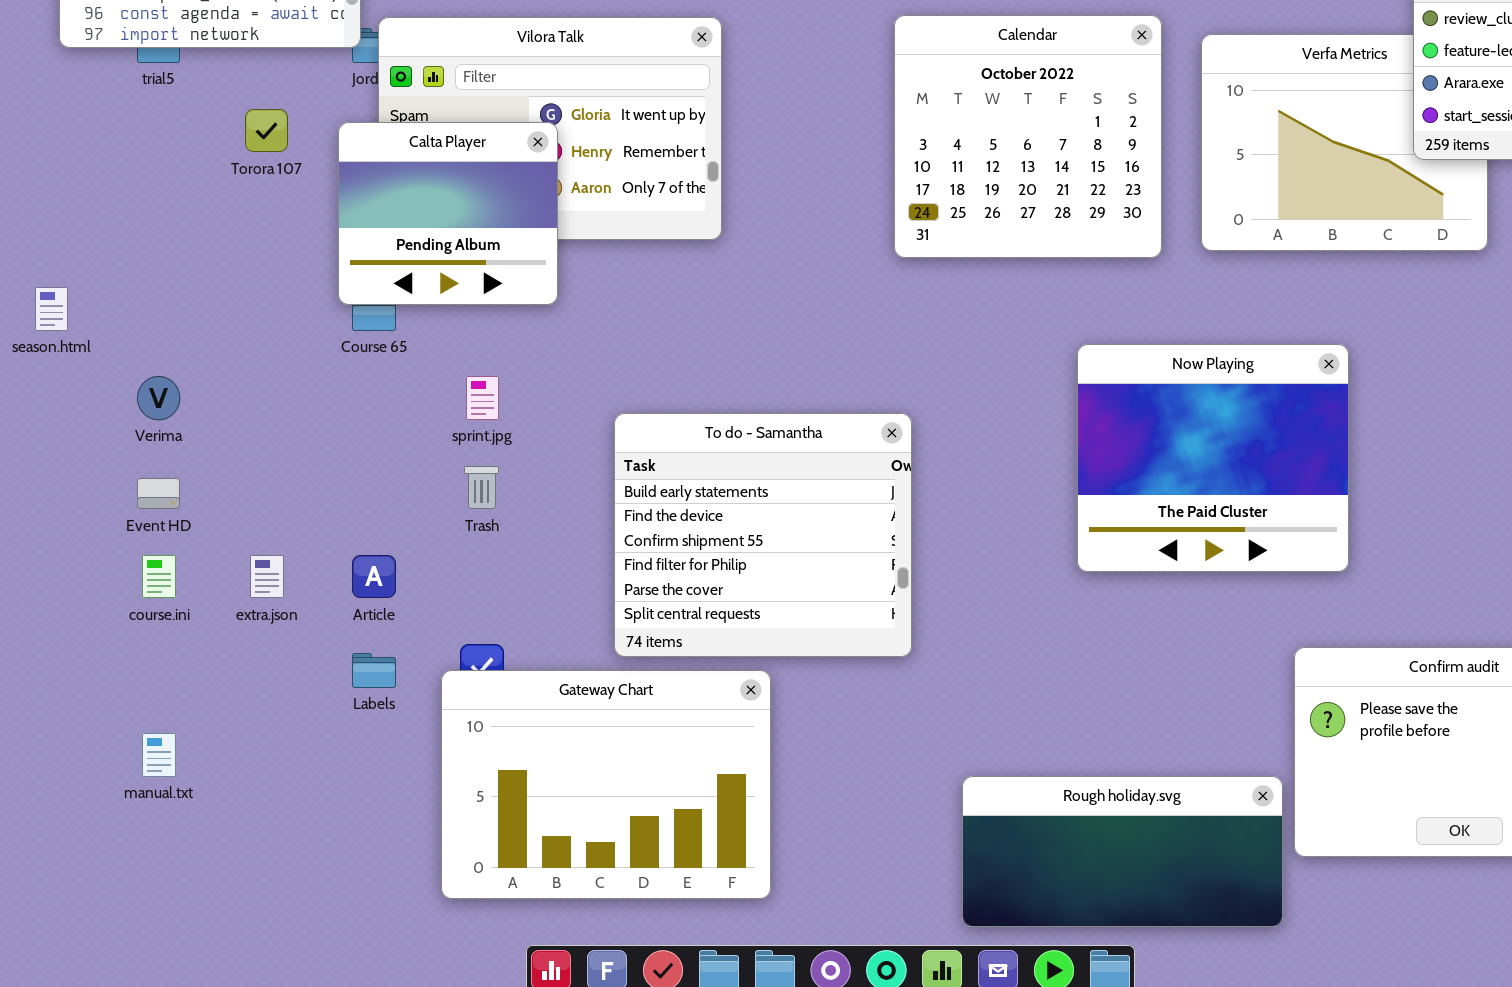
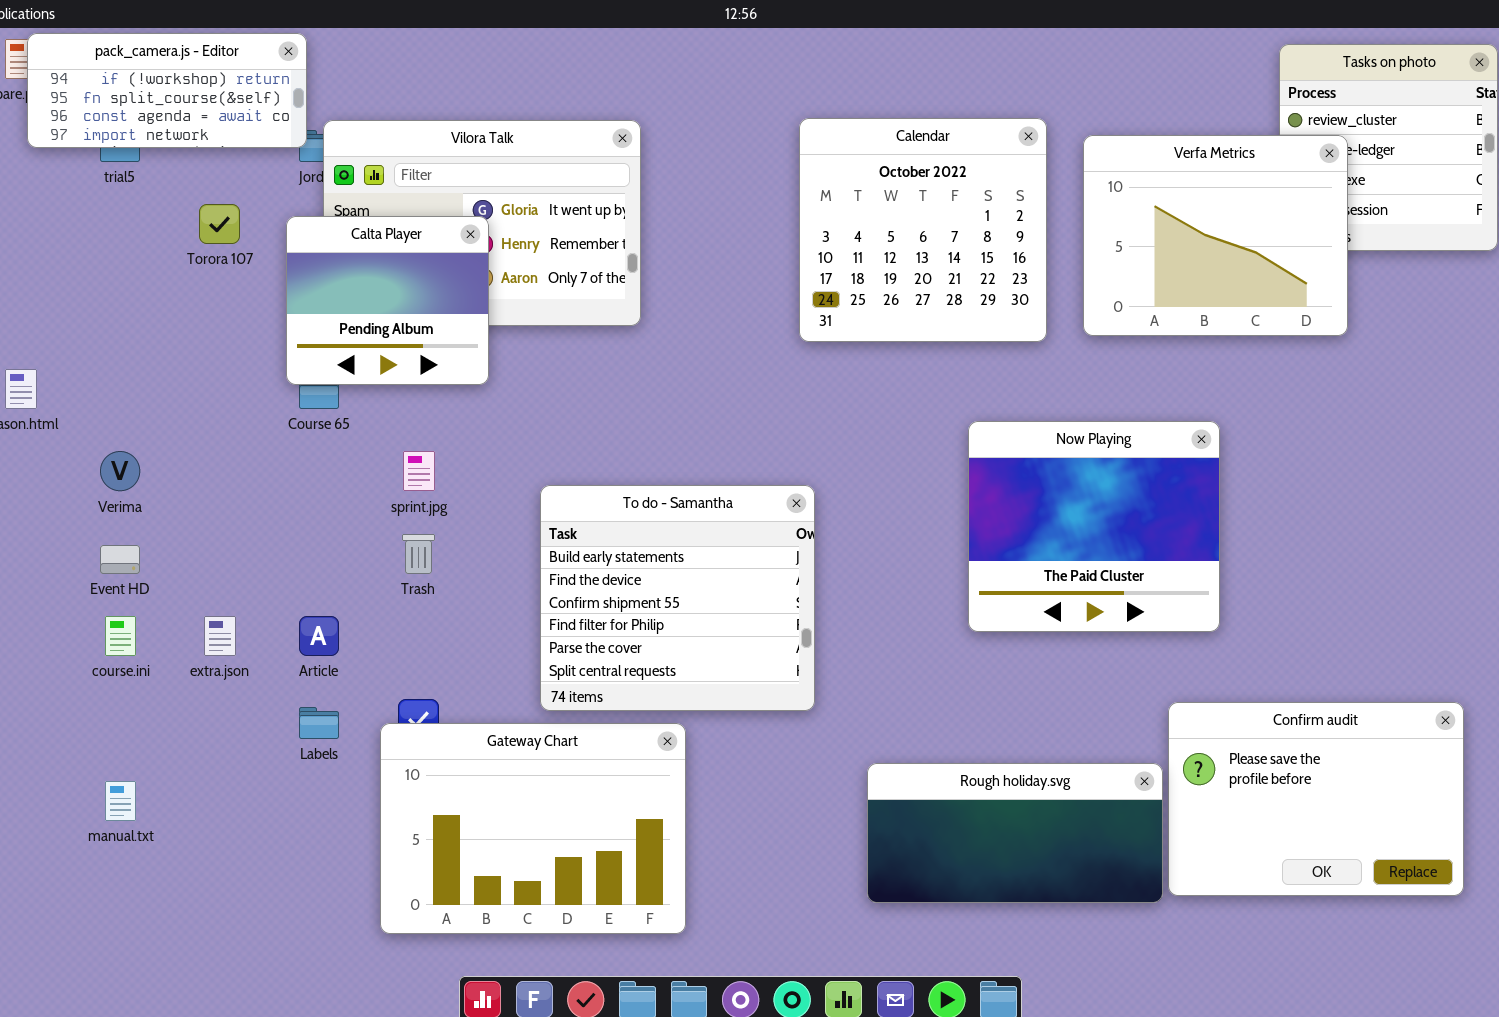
Verfa Metrics: [1201,34,1488,251] -> [1083,135,1348,336], raised
Rough holiday.svg: [962,776,1283,927] -> [867,763,1163,903], moved

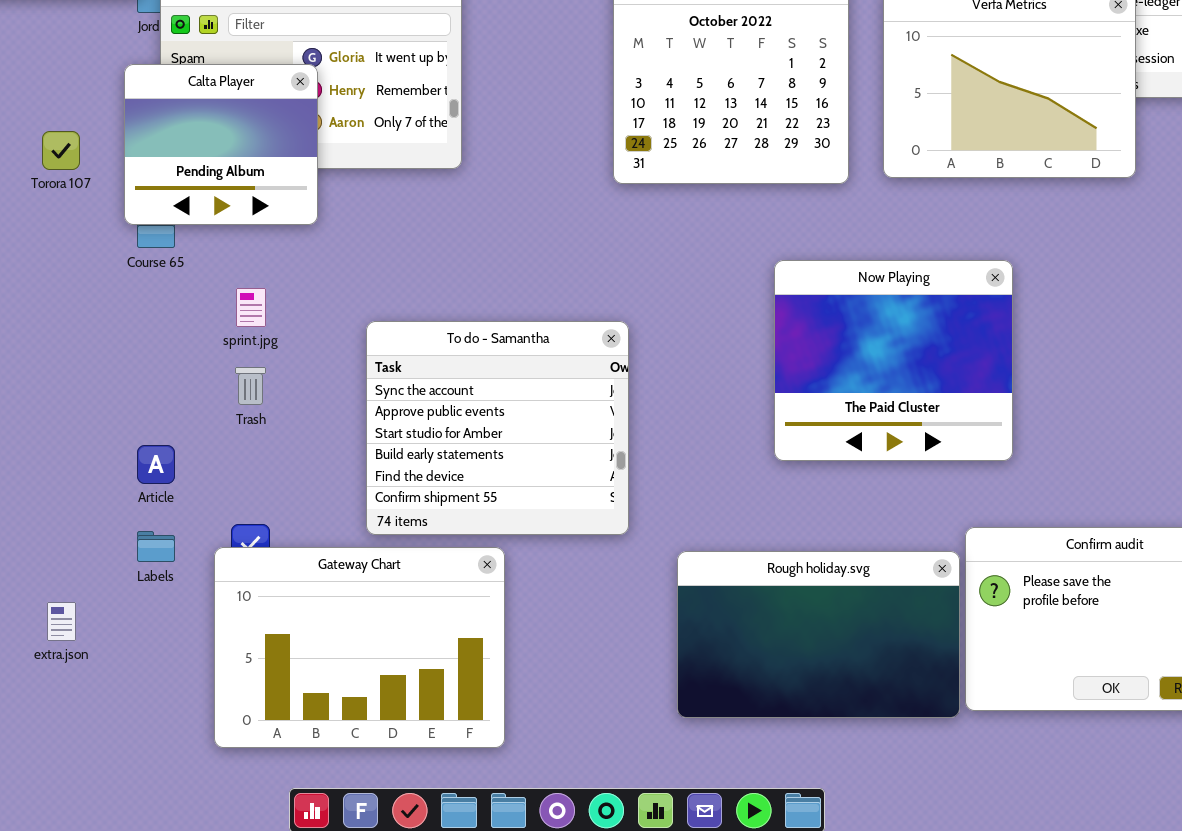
Torora 107: [199,204,240,244] -> [42,131,80,170], moved
To do - Samantha: [540,485,815,711] -> [366,321,629,535], scrolled up 3 rows
extra.json: [204,616,236,656] -> [47,602,76,641], moved
Rough holiday.svg: [867,763,1163,903] -> [677,551,960,718], resized

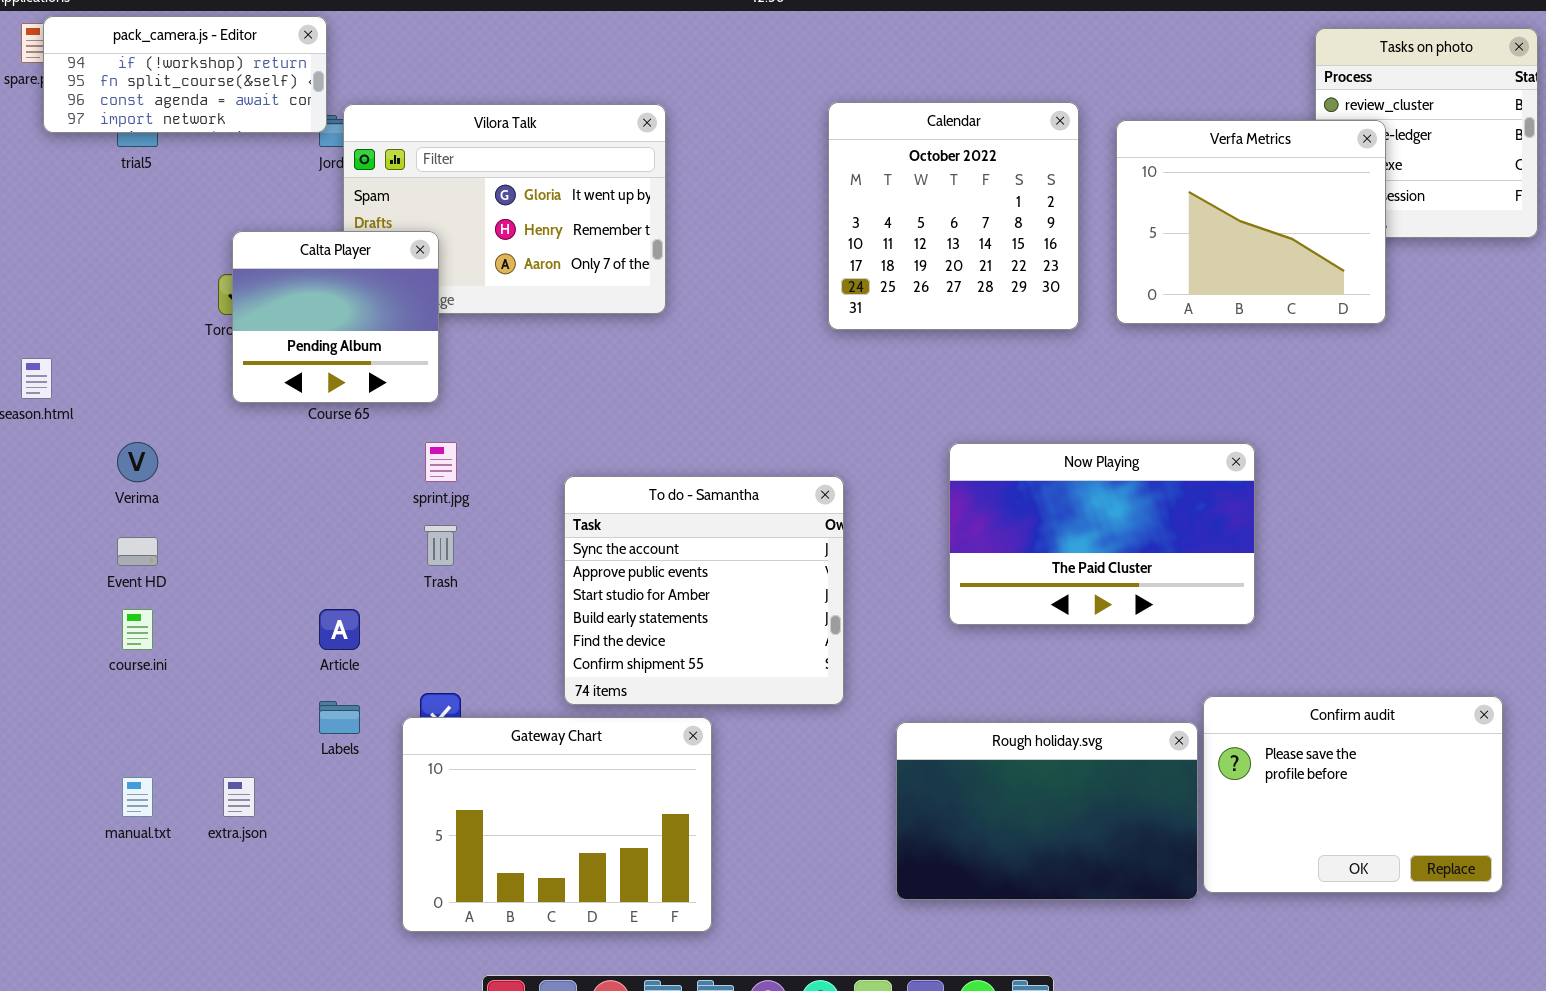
Calta Player: [124,64,318,225] -> [232,231,439,403], moved
Now Playing: [774,260,1013,461] -> [949,443,1255,625], resized

